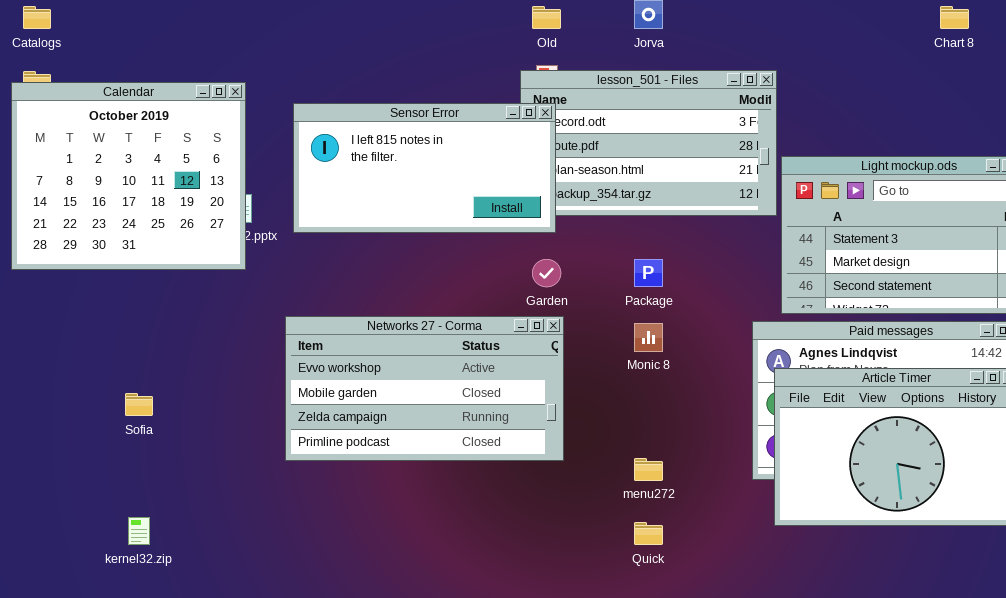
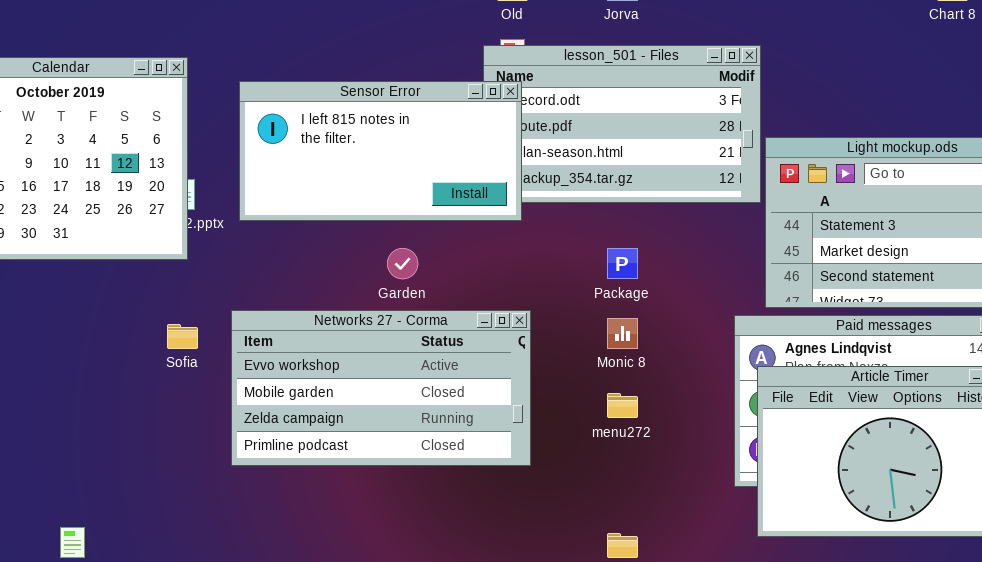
Garden: [532,259,561,287] -> [387,248,418,279], moved
Sofia: [125,393,153,416] -> [167,324,198,349], moved
menu272: [634,458,663,481] -> [607,393,638,418], moved

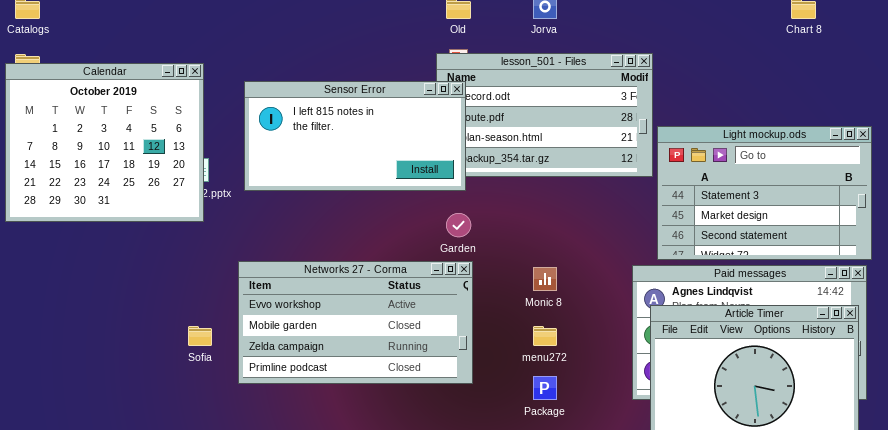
Garden: [387,248,418,279] -> [446,213,471,237], moved
Package: [607,248,638,279] -> [533,376,557,400], moved
Sofia: [167,324,198,349] -> [188,326,212,346], moved

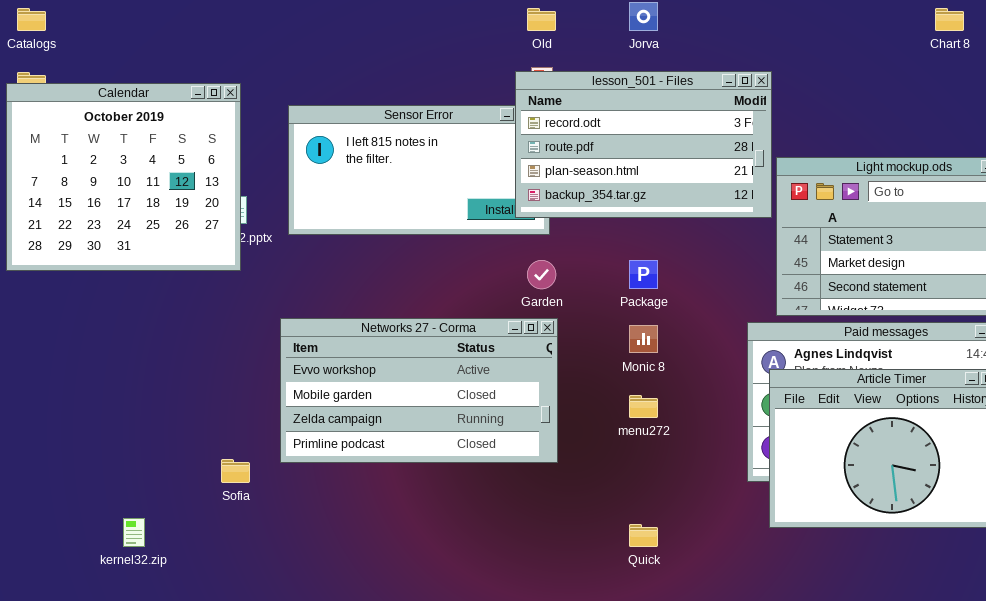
lesson_501 - Files: [436,53,653,177] -> [515,71,772,218], raised
Sofia: [188,326,212,346] -> [221,459,250,483], moved
Package: [533,376,557,400] -> [629,260,658,289], moved

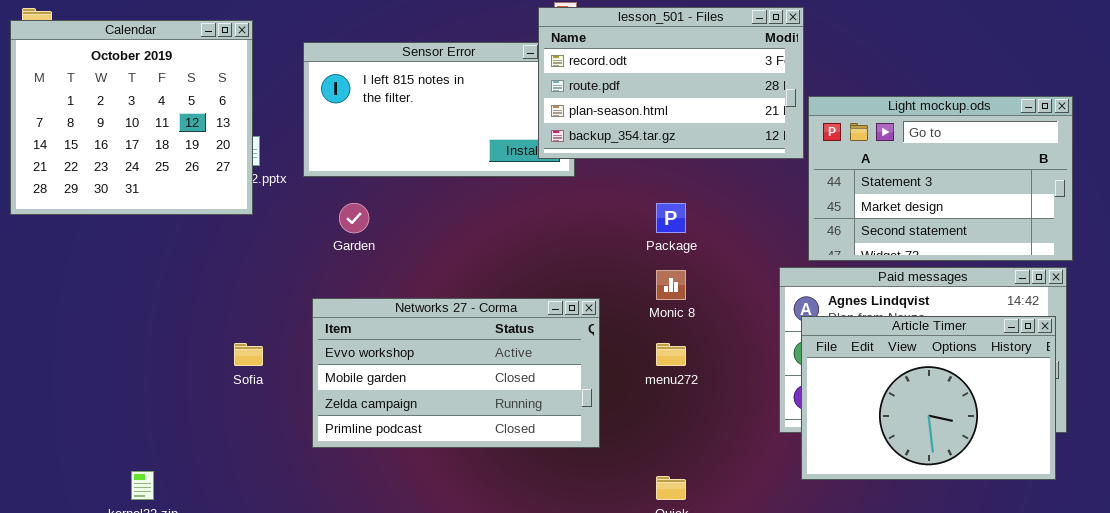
Garden: [527,260,556,289] -> [339,203,369,233], moved
Networks 27 - Corma: [280,318,558,463] -> [312,298,600,448], moved
Sofia: [221,459,250,483] -> [234,343,263,366], moved

